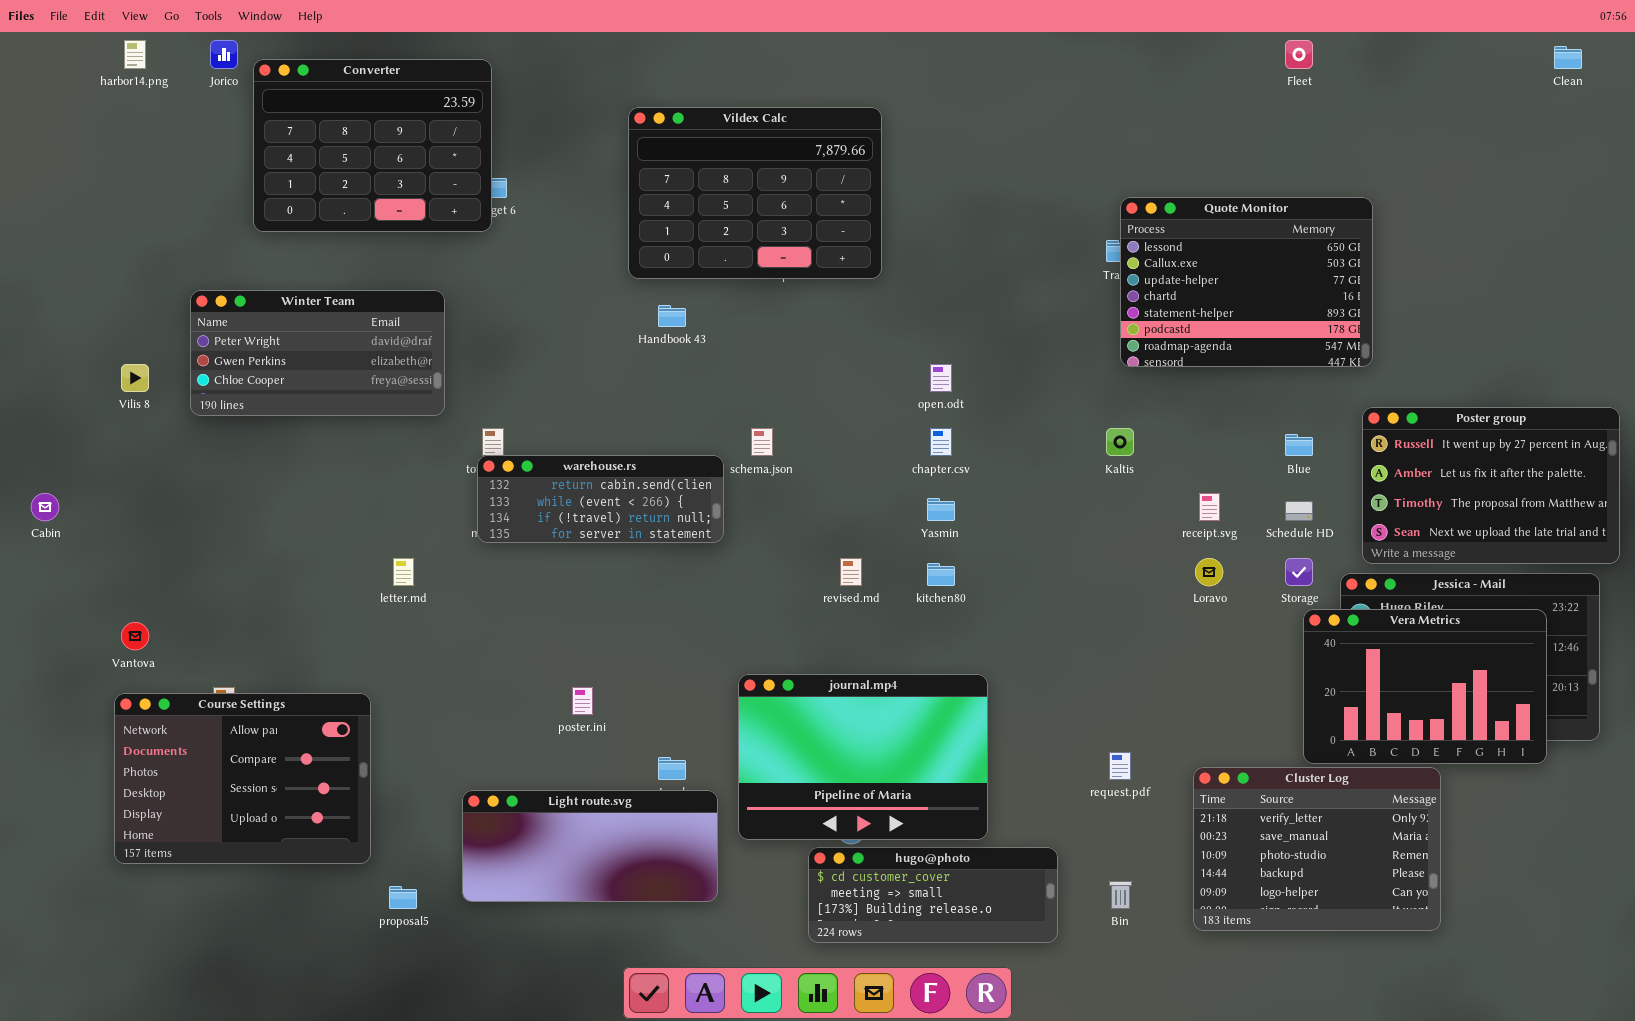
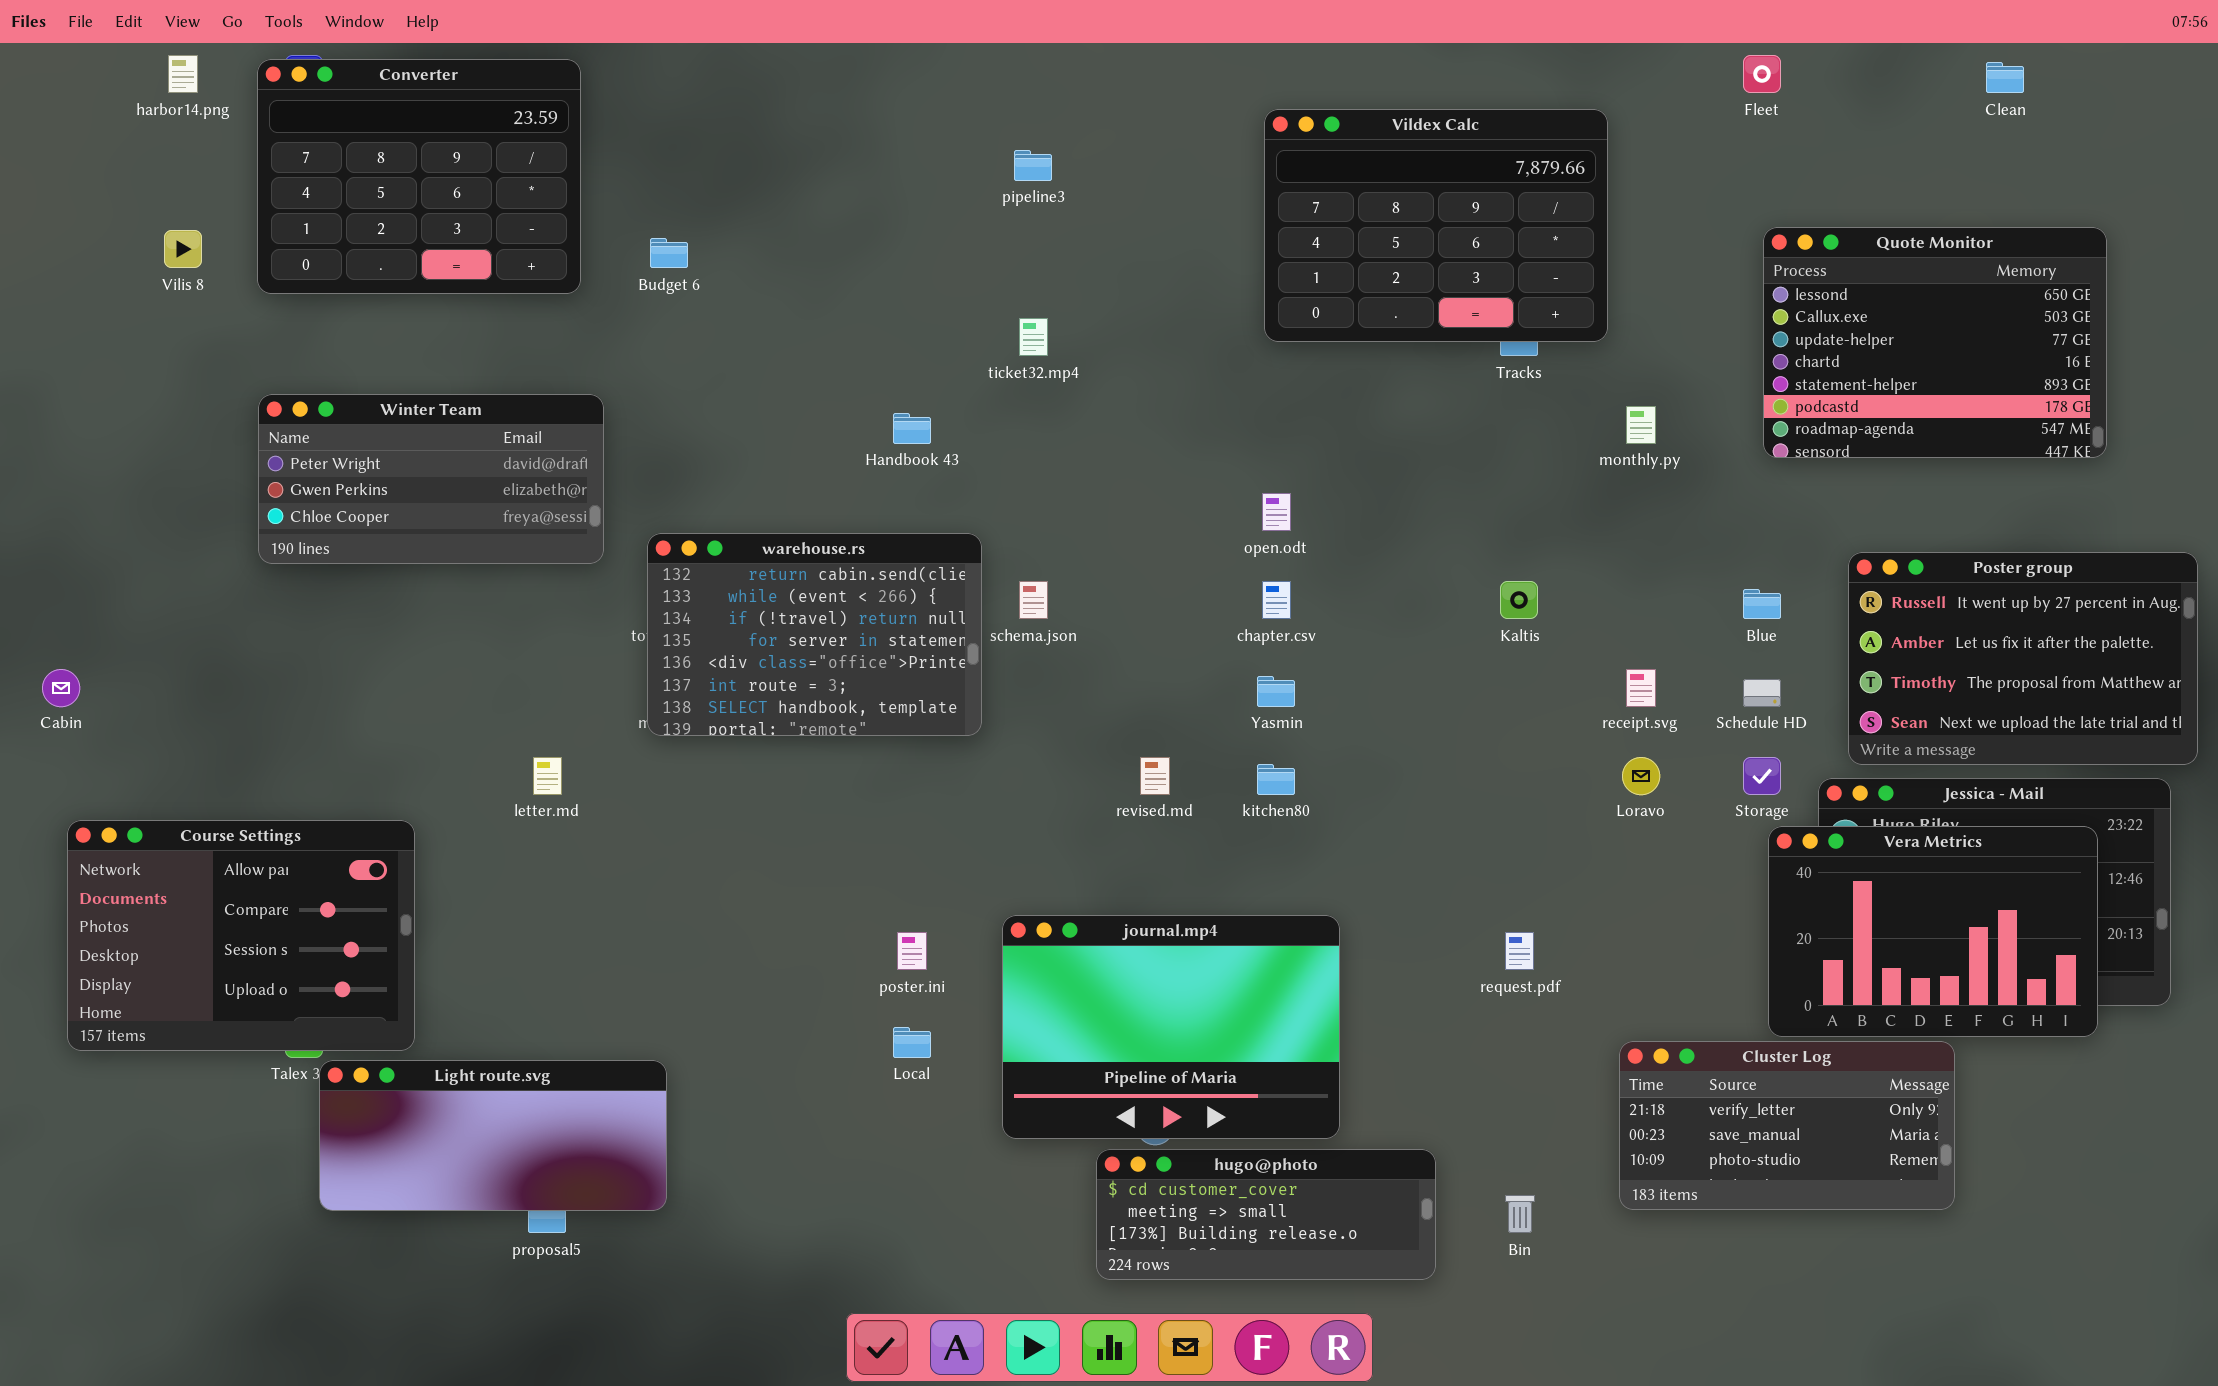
Clean: [1554,46,1582,69] -> [1986,62,2024,93], moved
Converter: [253,59,492,232] -> [257,59,581,294], moved
Vildex Calc: [628,107,882,279] -> [1264,109,1608,342], moved
Quote Monitor: [1120,197,1373,367] -> [1763,227,2107,458], moved
Vilis 8: [121,364,149,392] -> [164,230,202,268], moved
warehouse.rs: [477,455,724,543] -> [647,533,982,736], resized
poster.ini: [572,687,593,715] -> [897,932,927,970], moved
Course Settings: [114,693,371,864] -> [67,820,415,1051], moved
request.pdf: [1109,752,1131,780] -> [1505,932,1534,970], moved
Cluster Log: [1193,767,1441,931] -> [1619,1041,1955,1210], resized
Light route.svg: [462,790,718,902] -> [319,1060,667,1211], moved

